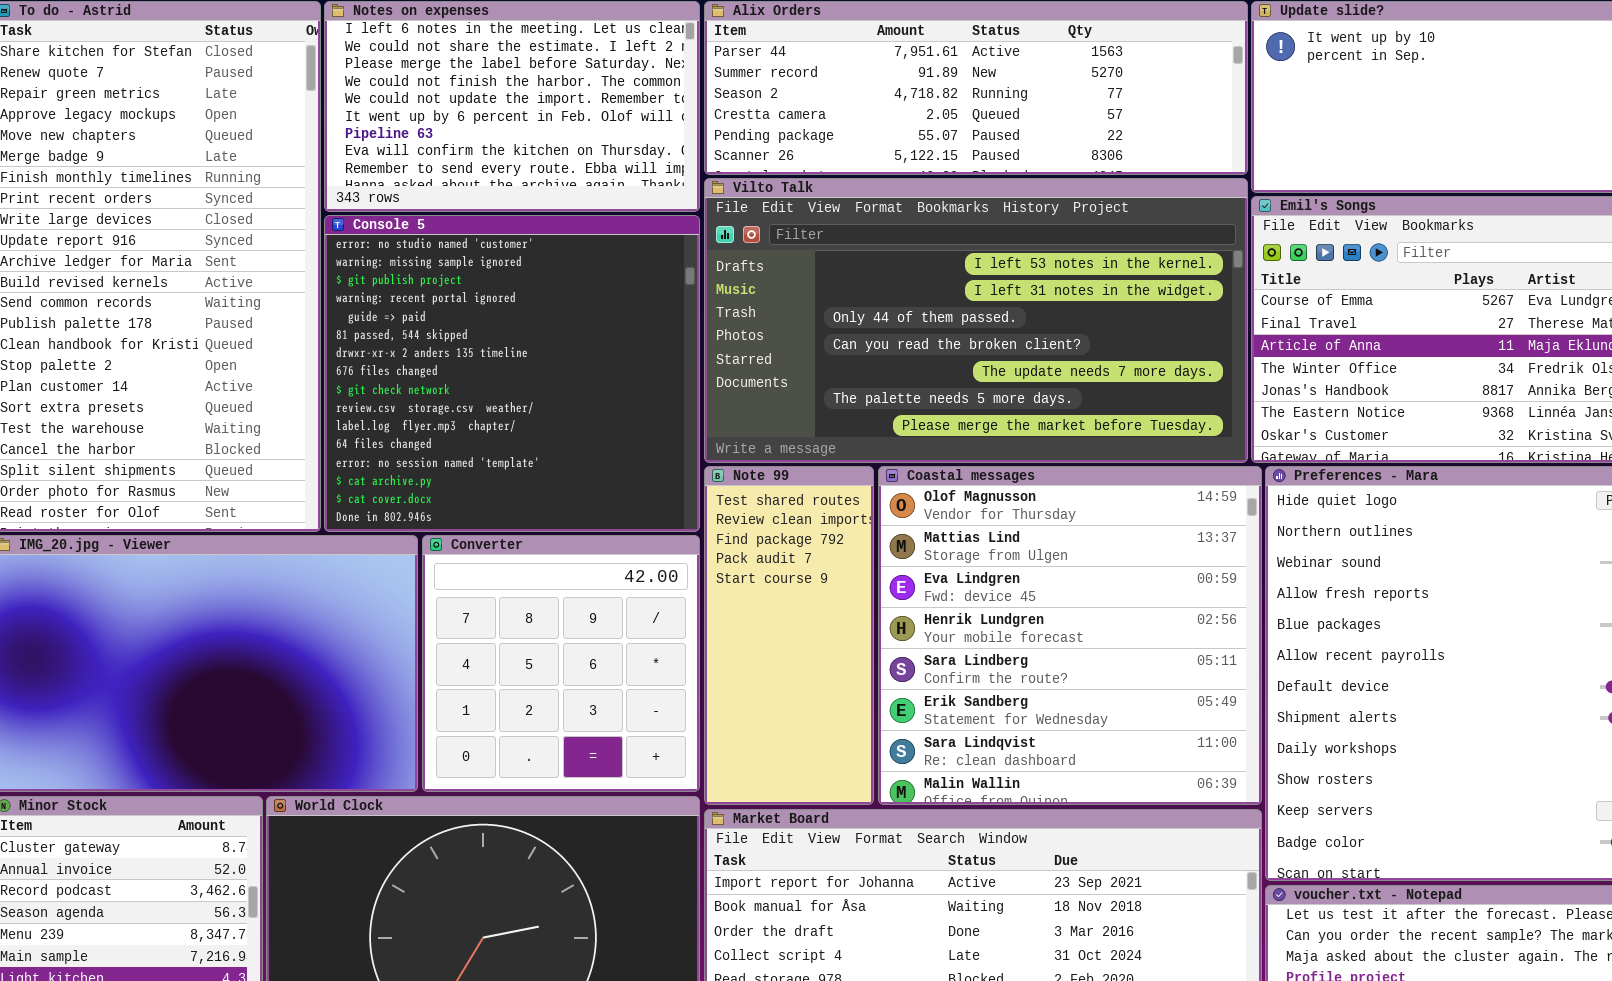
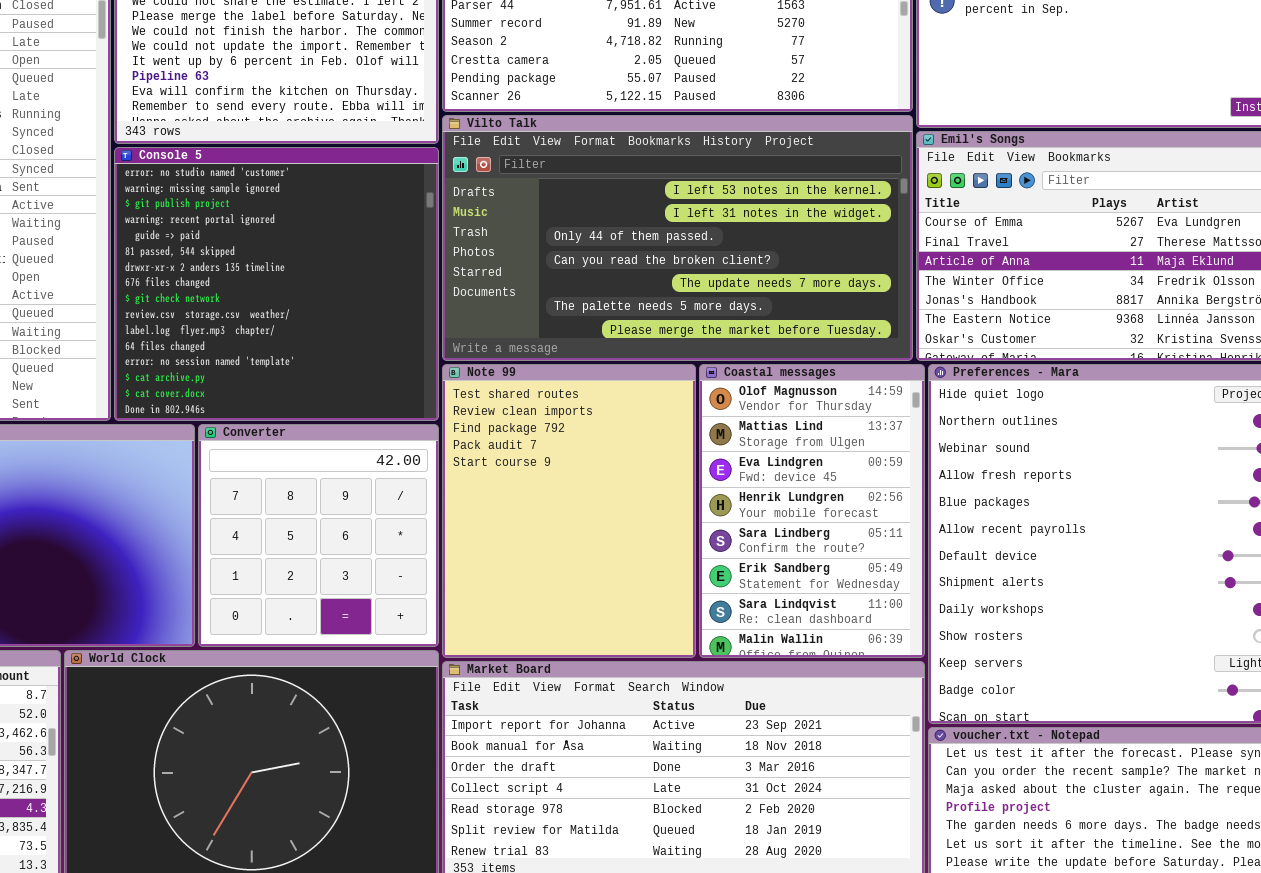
Note 99: [704,466,874,805] -> [442,364,696,658], resized
Coastal messages: [878,466,1262,805] -> [699,364,925,658], resized

